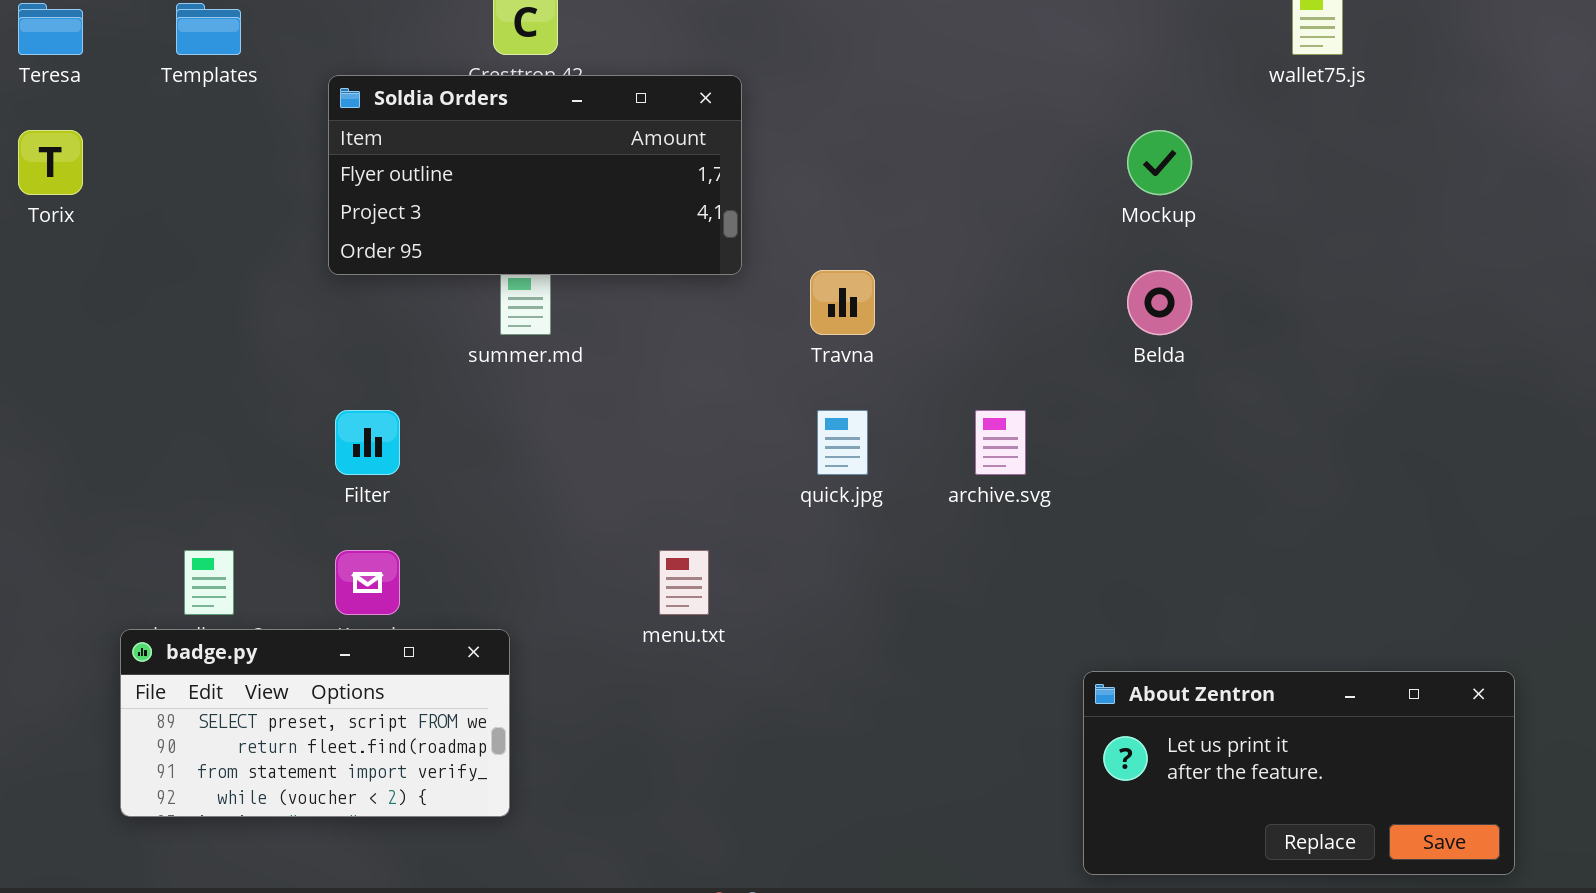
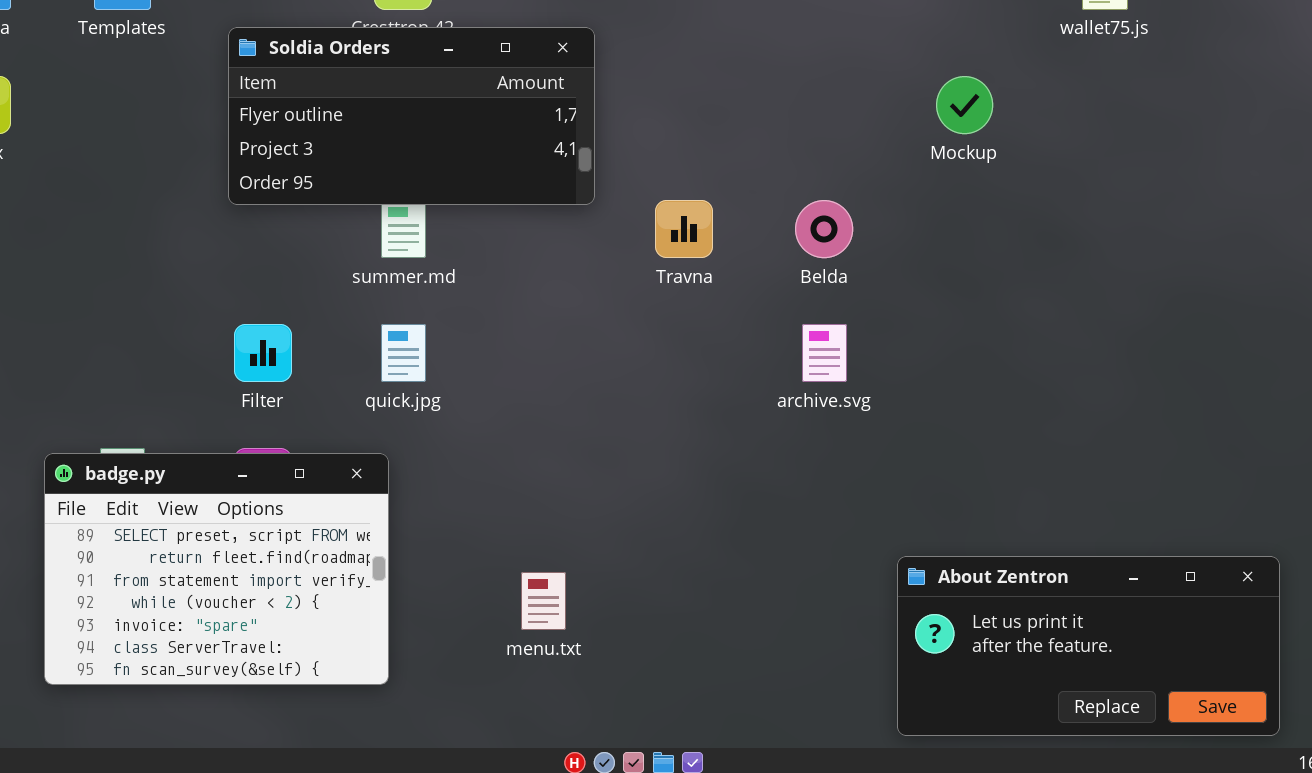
Belda: [1127,270,1192,335] -> [795,200,853,258], moved
quick.jpg: [817,410,868,475] -> [381,324,426,382], moved
menu.txt: [659,550,709,615] -> [521,572,566,630], moved
badge.py: [120,629,510,817] -> [44,453,389,685], resized

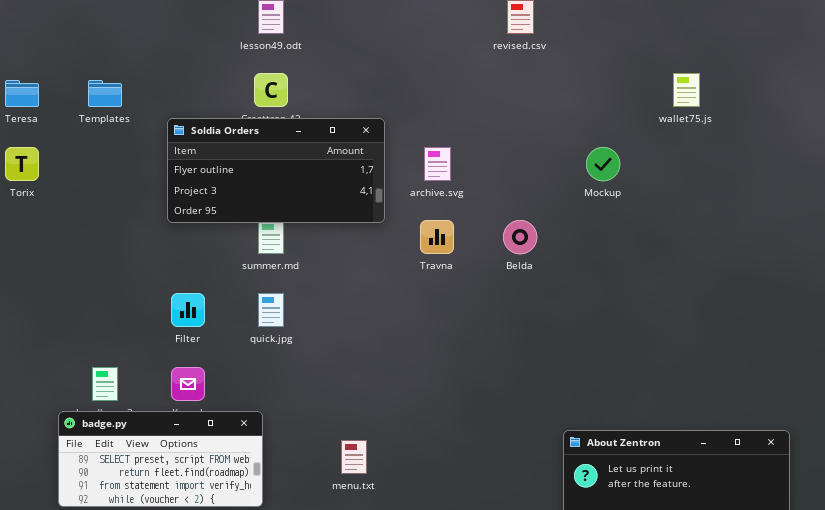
archive.svg: [802,324,847,382] -> [424,147,451,181], moved
badge.py: [44,453,389,685] -> [58,411,263,507], resized

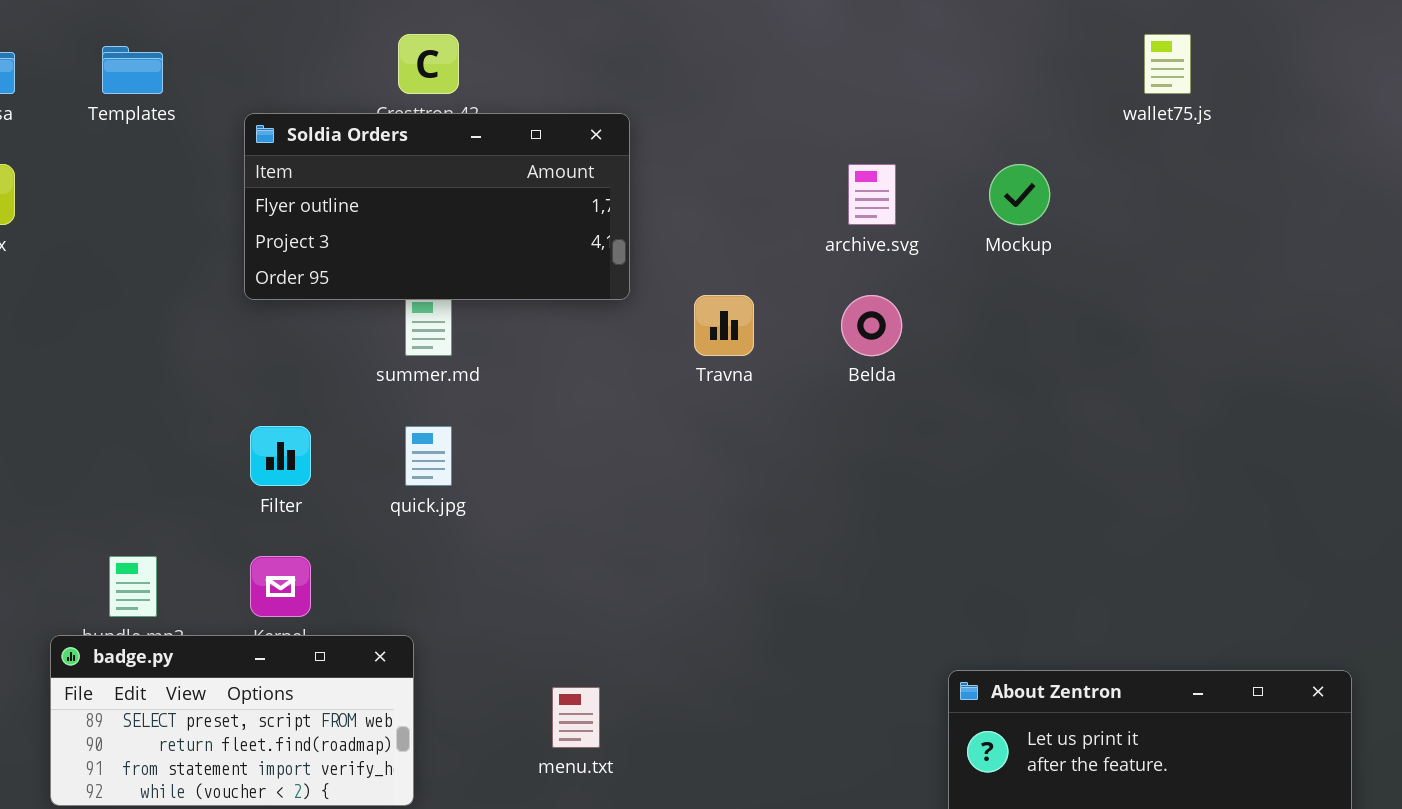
archive.svg: [424,147,451,181] -> [848,164,896,225], moved

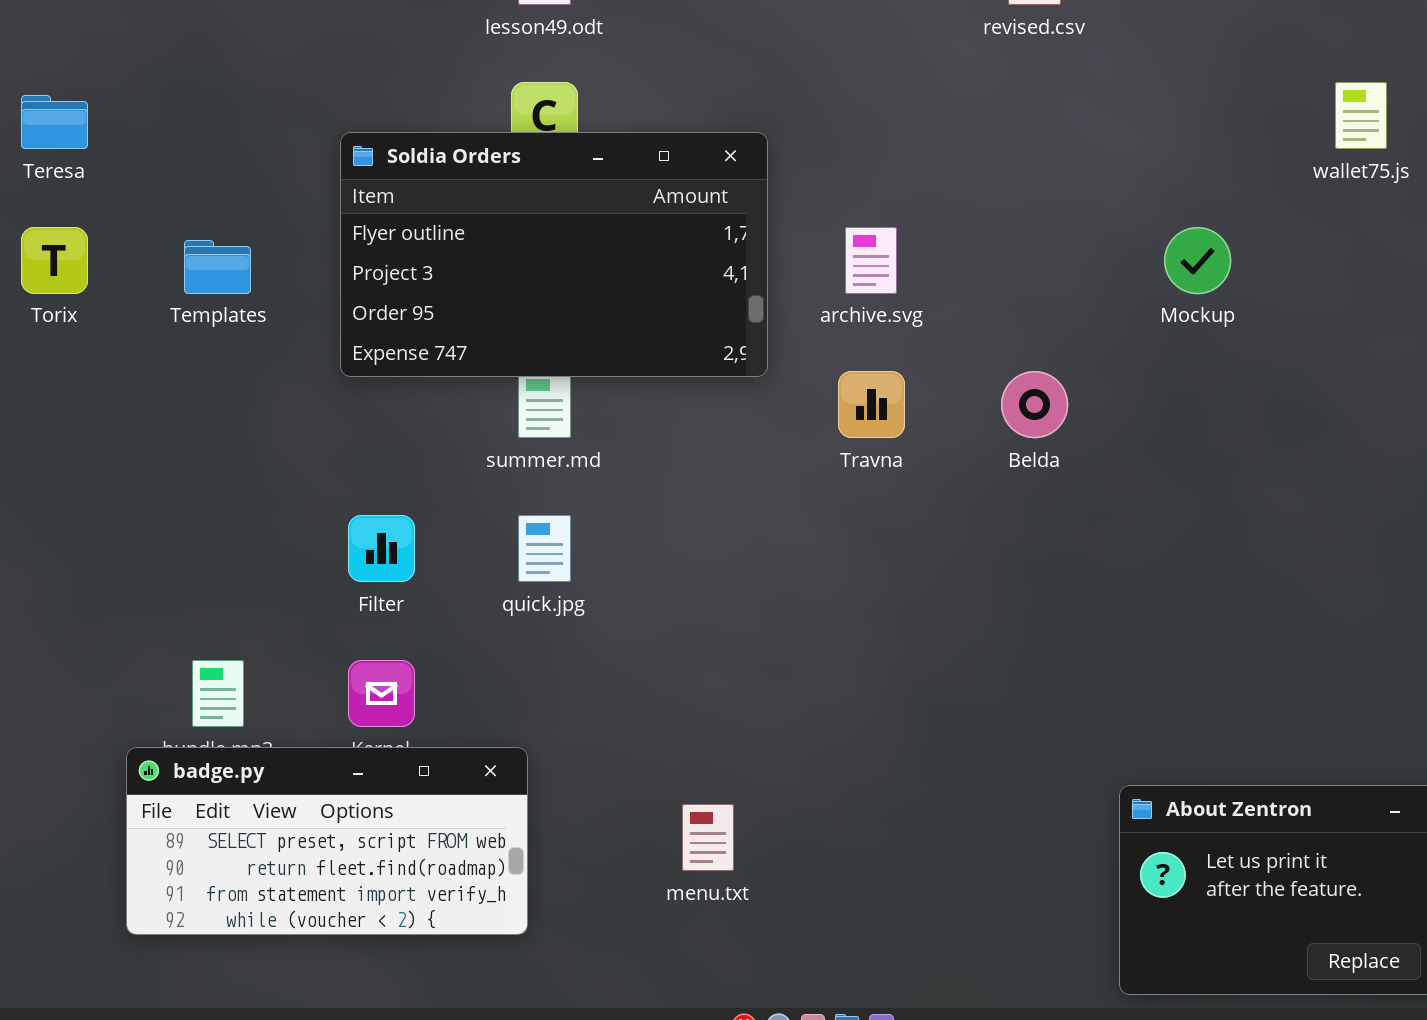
Templates: [102,46,163,94] -> [184,240,251,294], moved
Soldia Orders: [244,113,630,300] -> [340,132,768,377], resized
archive.svg: [848,164,896,225] -> [845,227,897,294], moved

